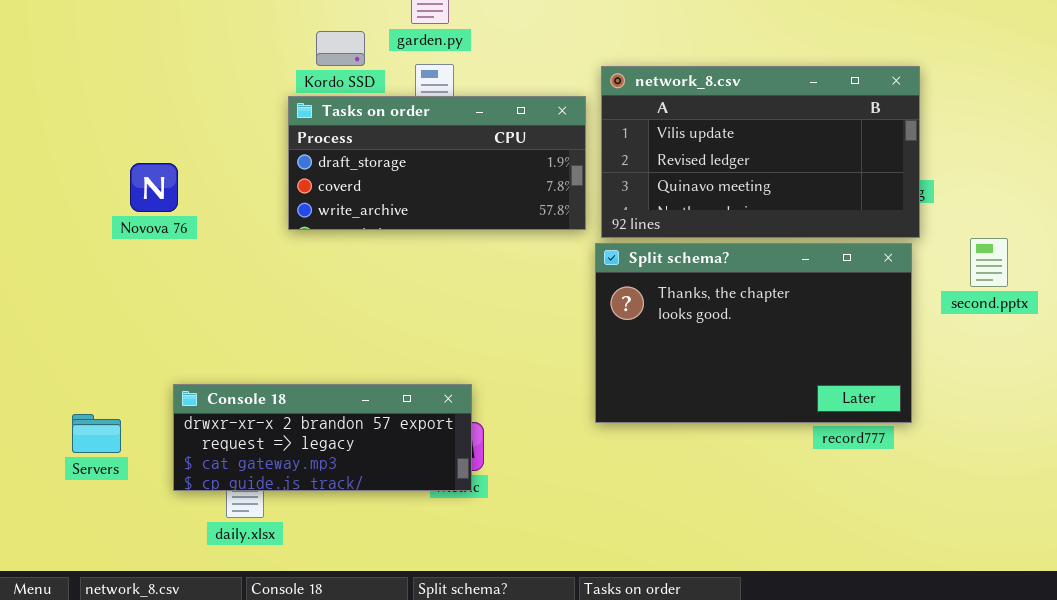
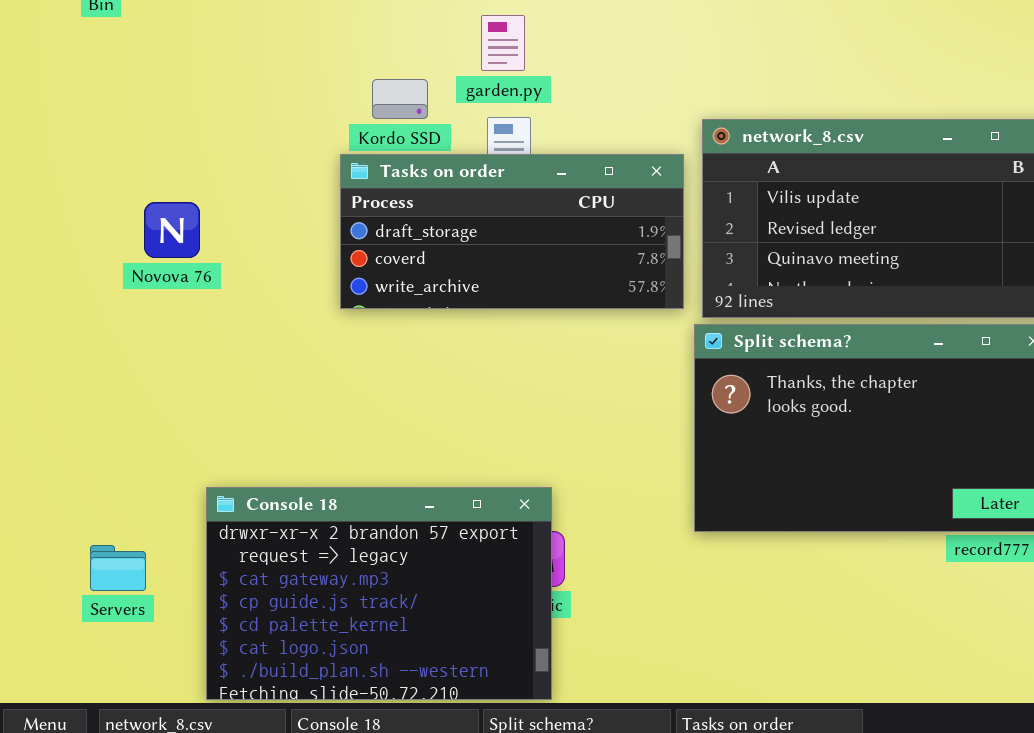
Novova 76: [130,163,178,212] -> [144,202,200,258], moved
Console 18: [173,384,472,491] -> [206,487,552,700], resized
Servers: [72,414,121,453] -> [90,545,146,591], moved

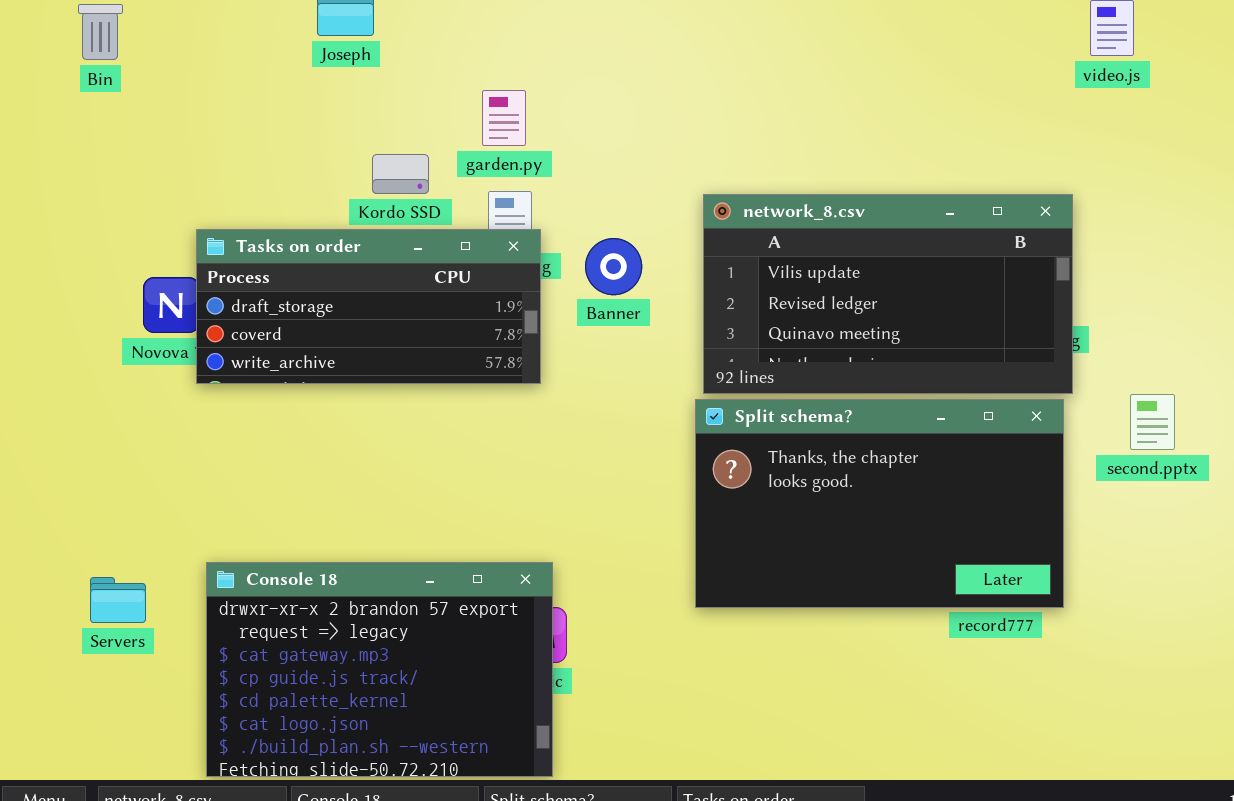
Tasks on order: [340,154,684,309] -> [196,229,541,384], moved
Servers: [90,545,146,591] -> [90,577,146,623], moved

